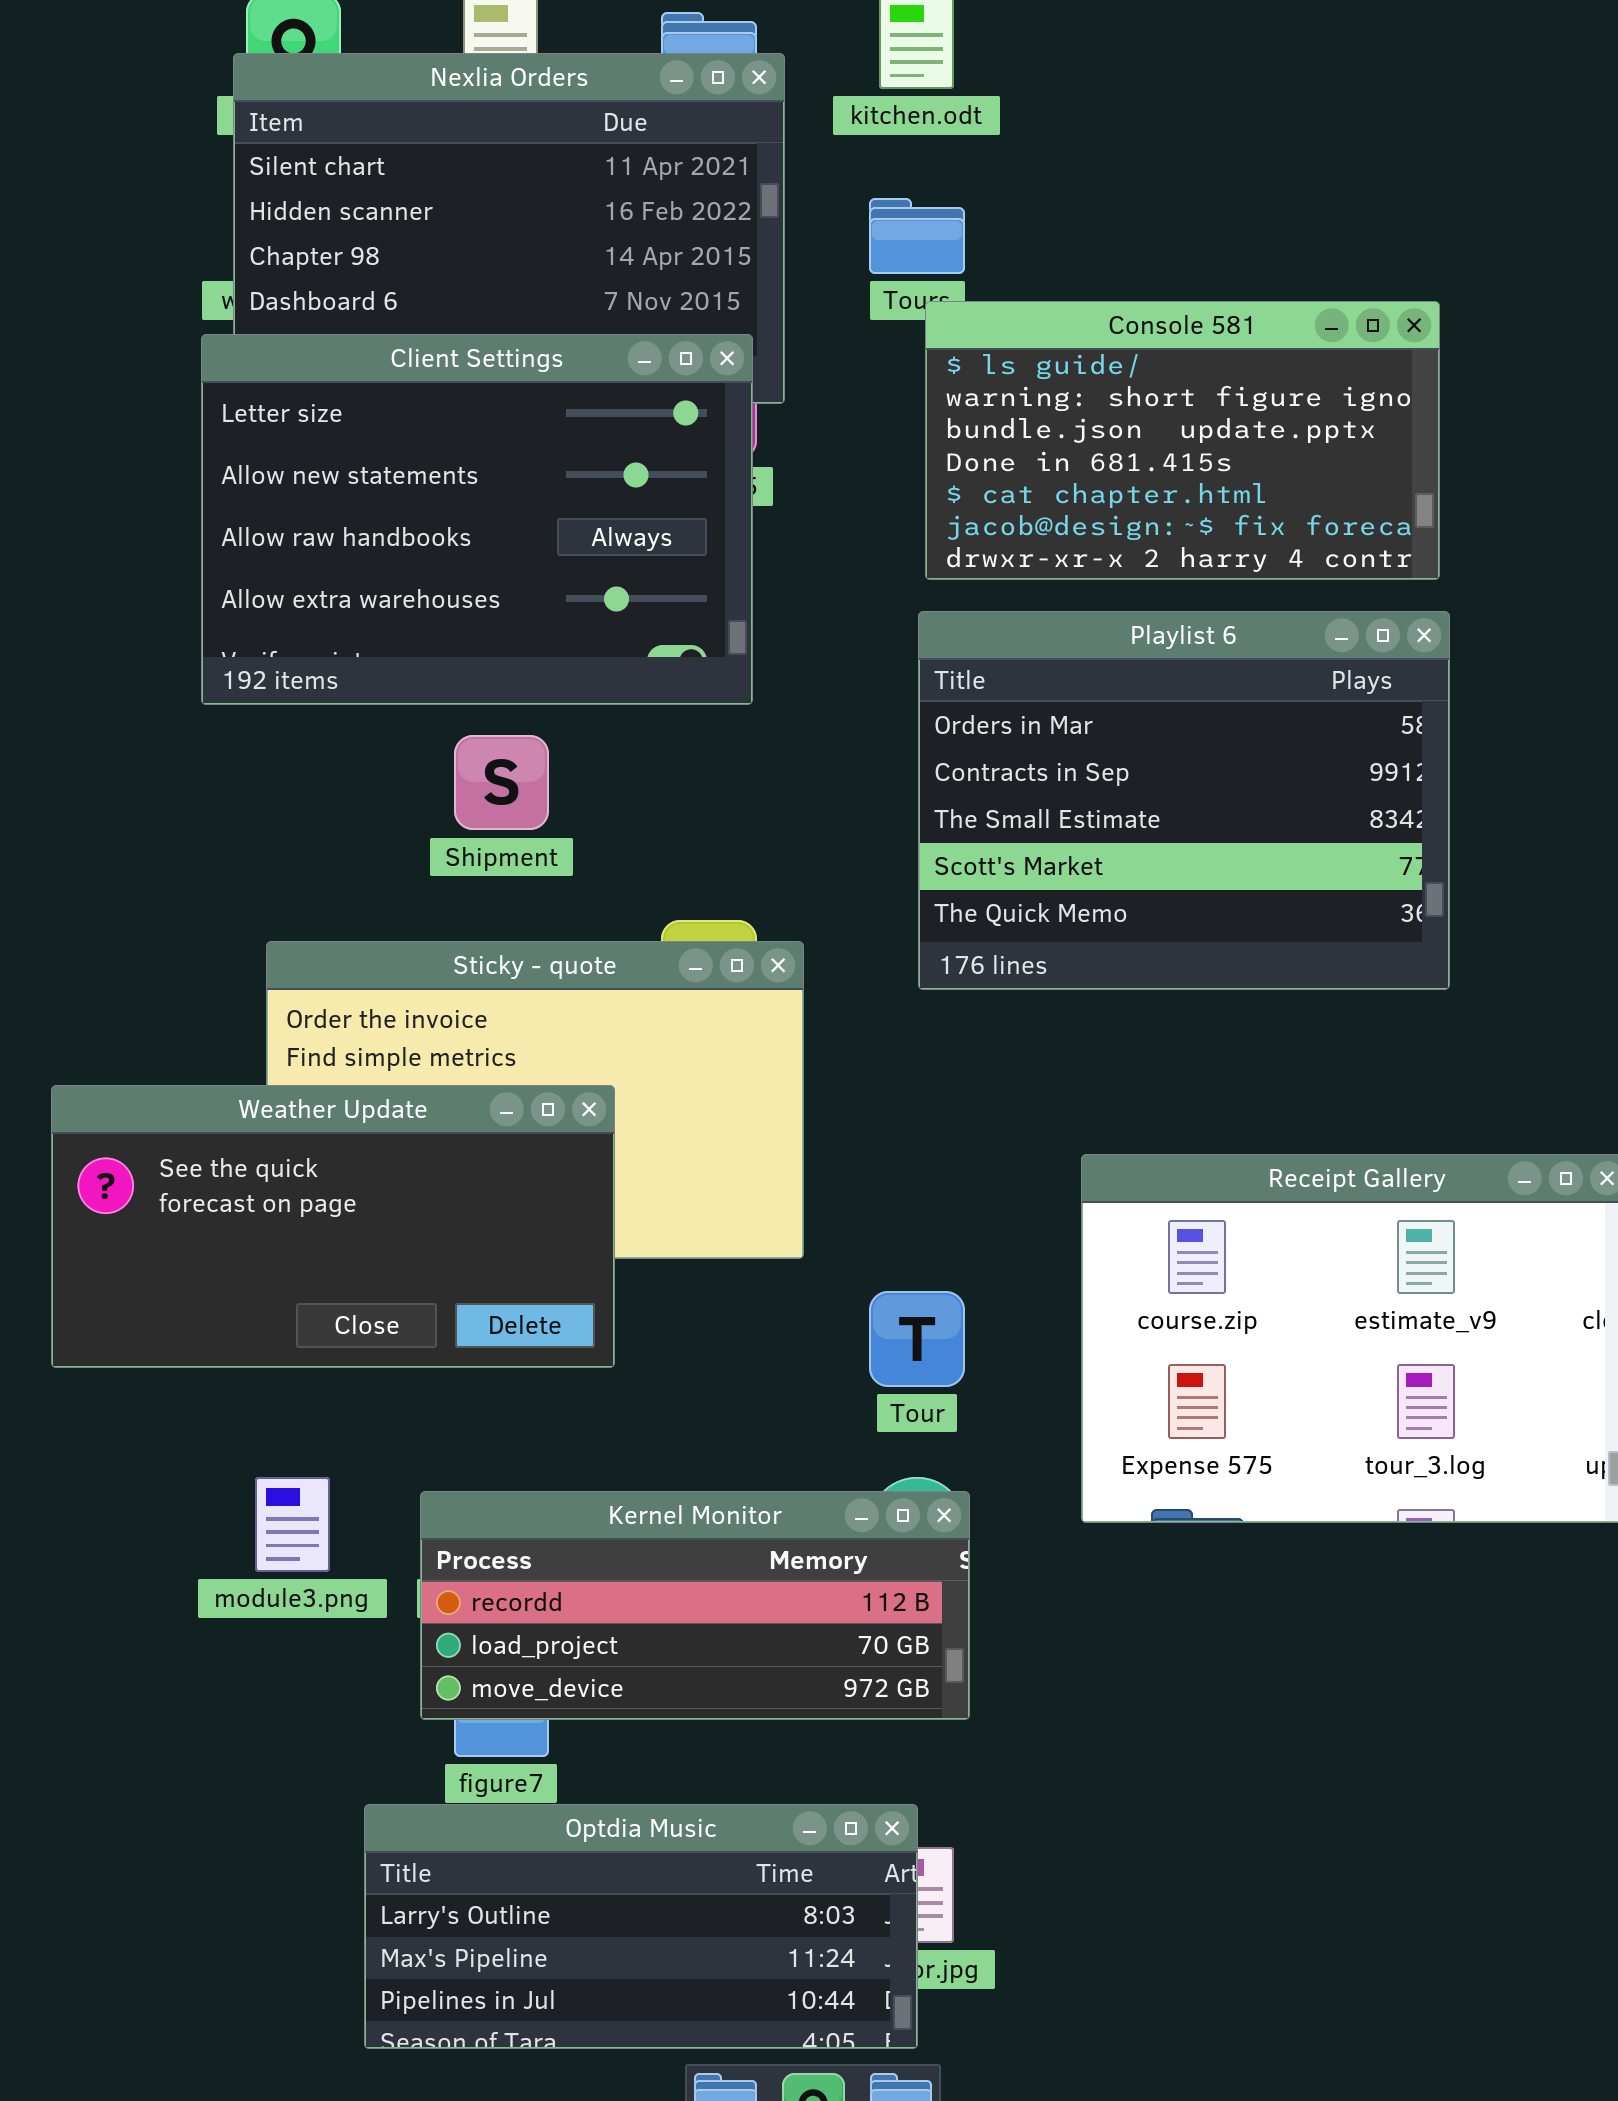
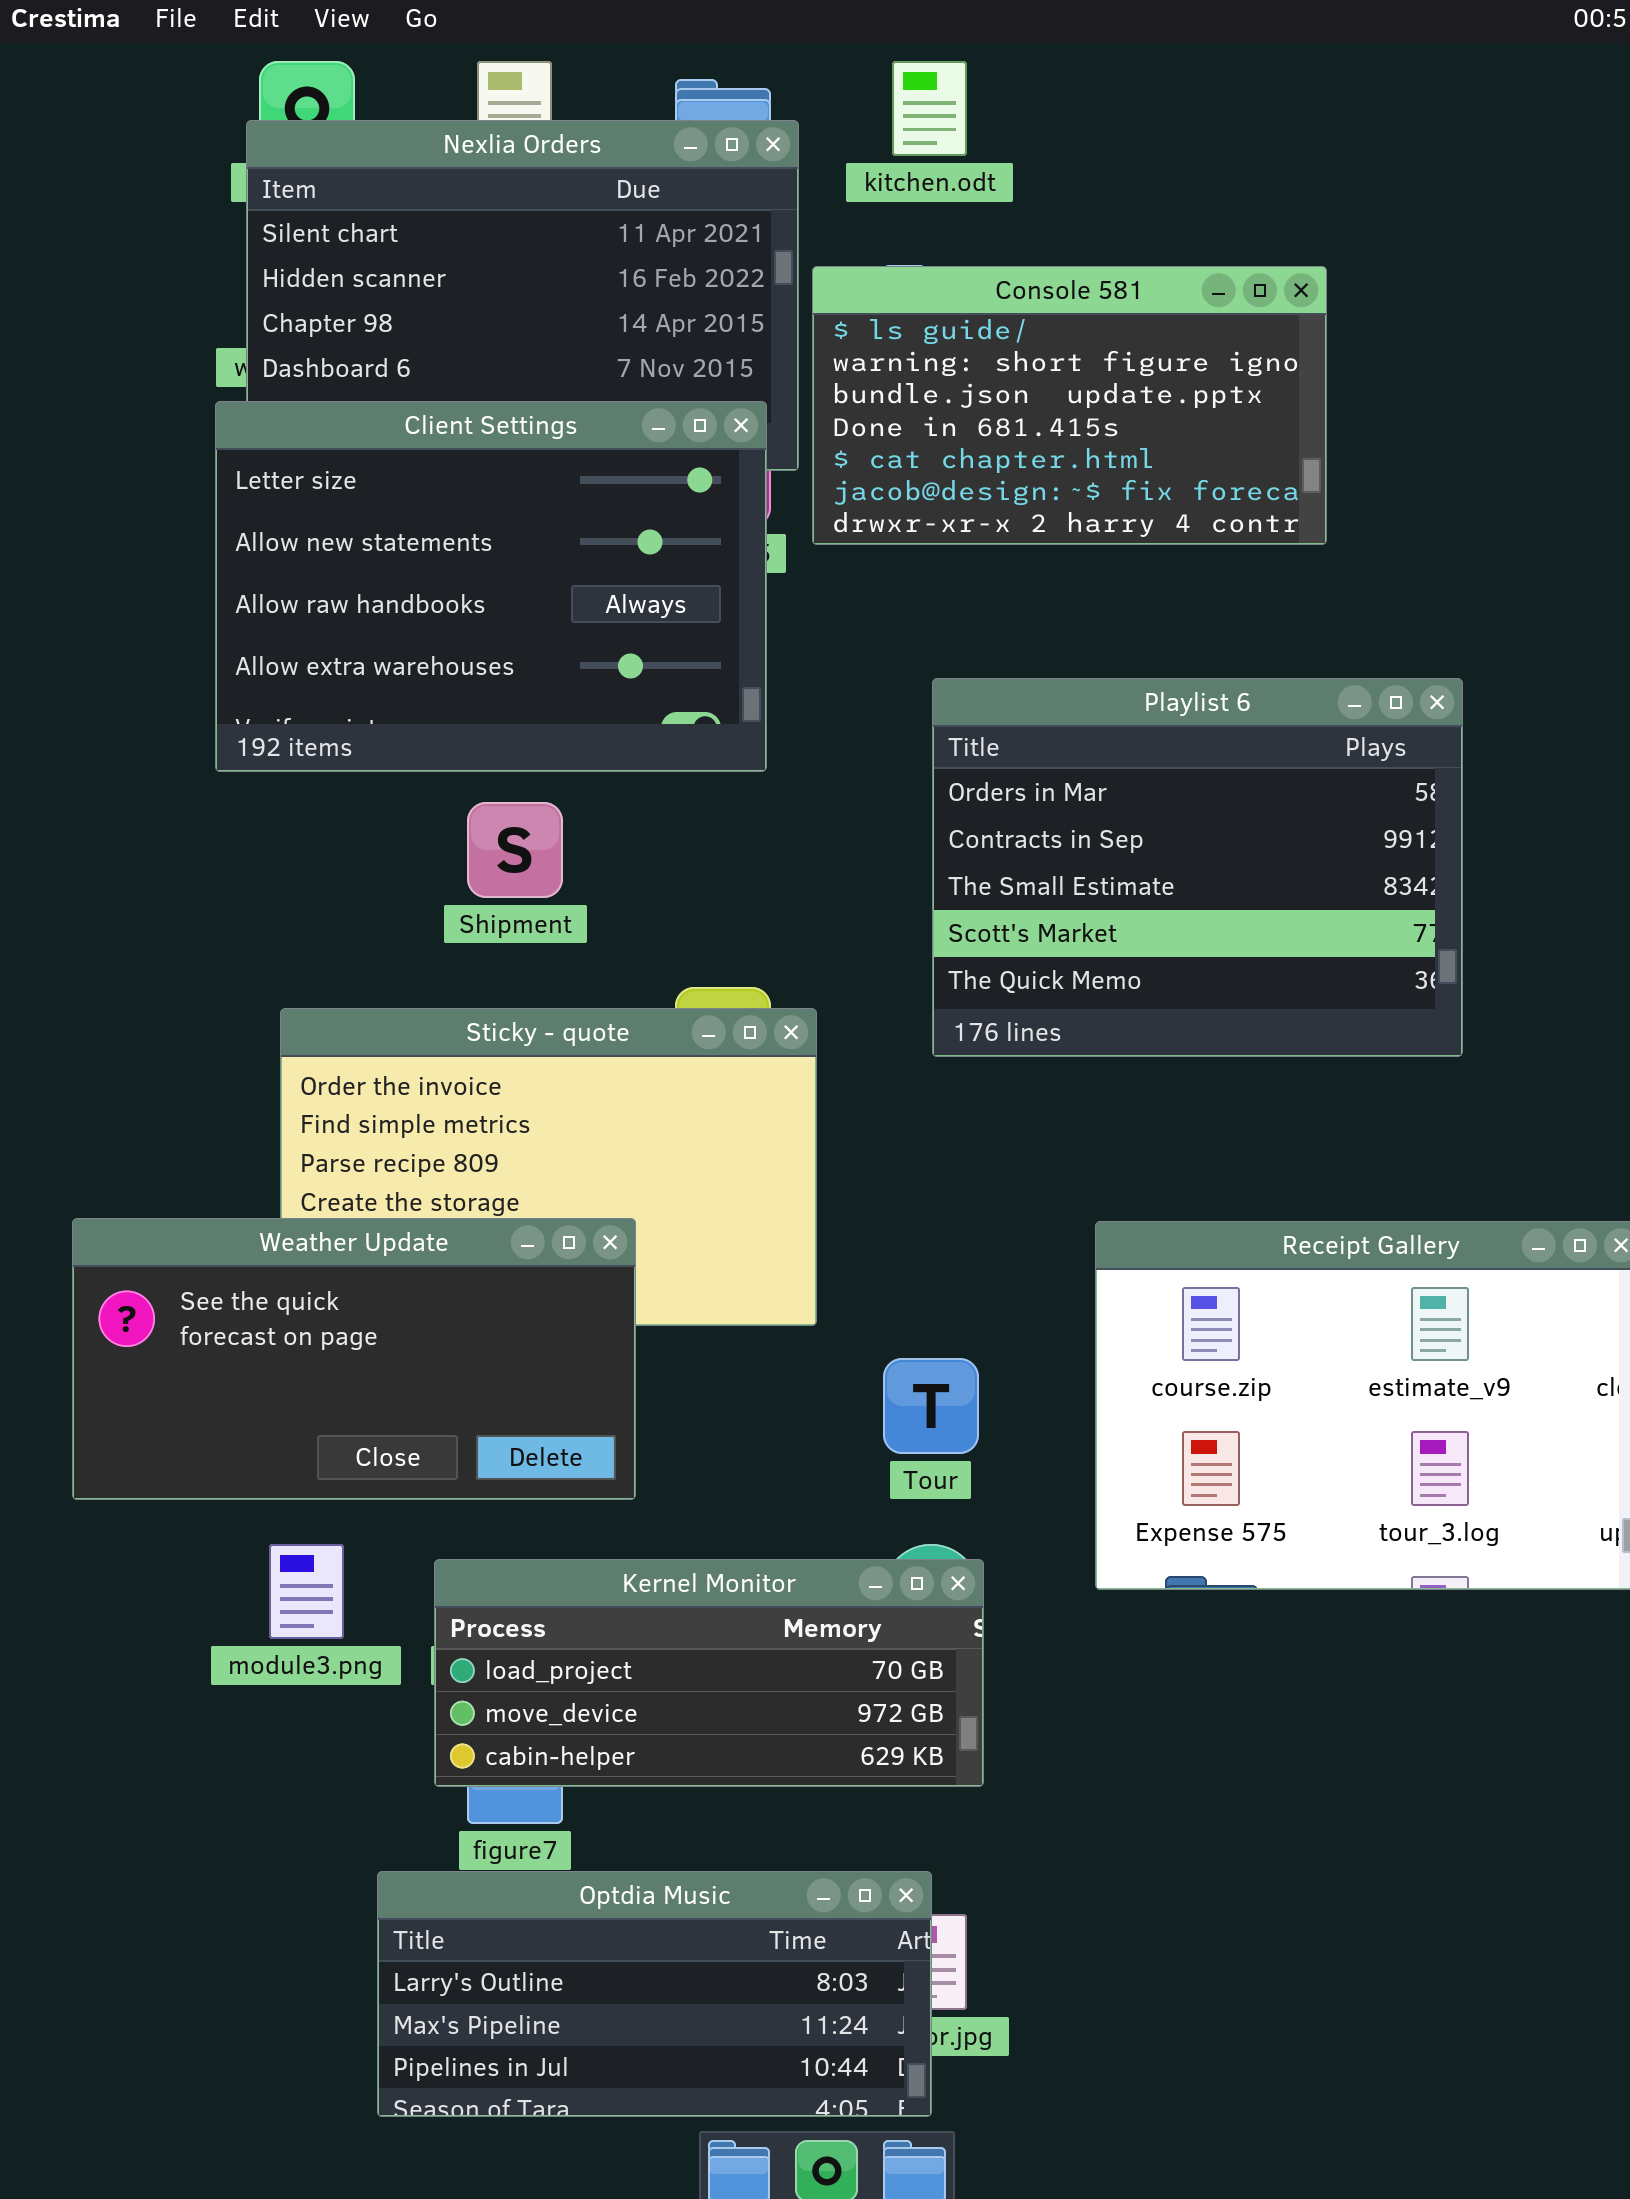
Console 581: [925,301,1440,580] -> [812,266,1327,545], moved
Weather Update: [51,1085,615,1368] -> [72,1218,636,1500], moved
Kernel Monitor: [420,1491,970,1720] -> [434,1559,984,1787], scrolled down 1 row

